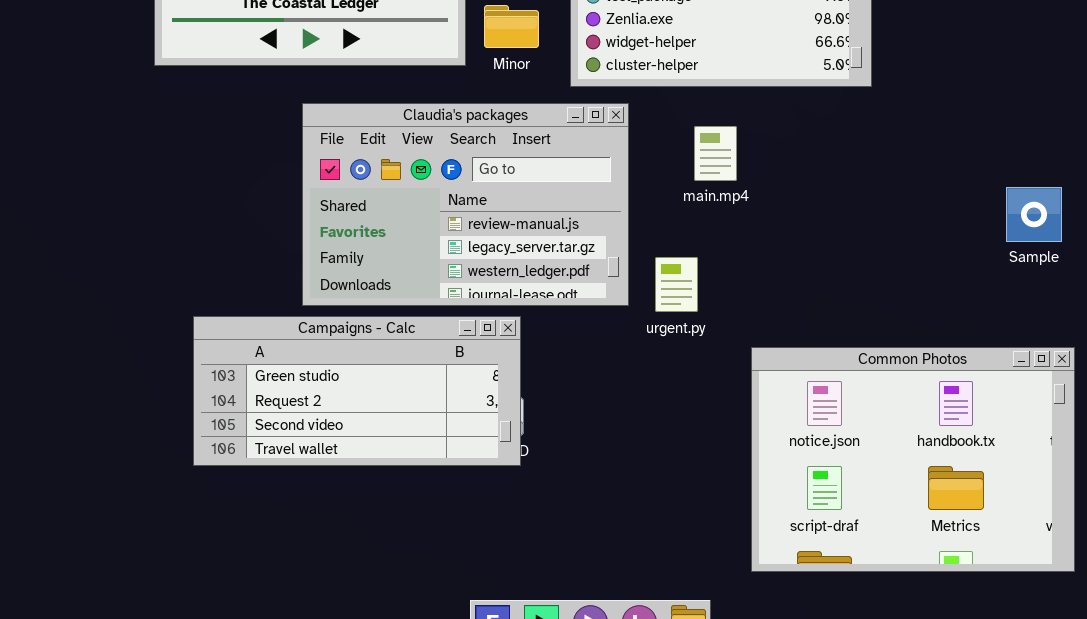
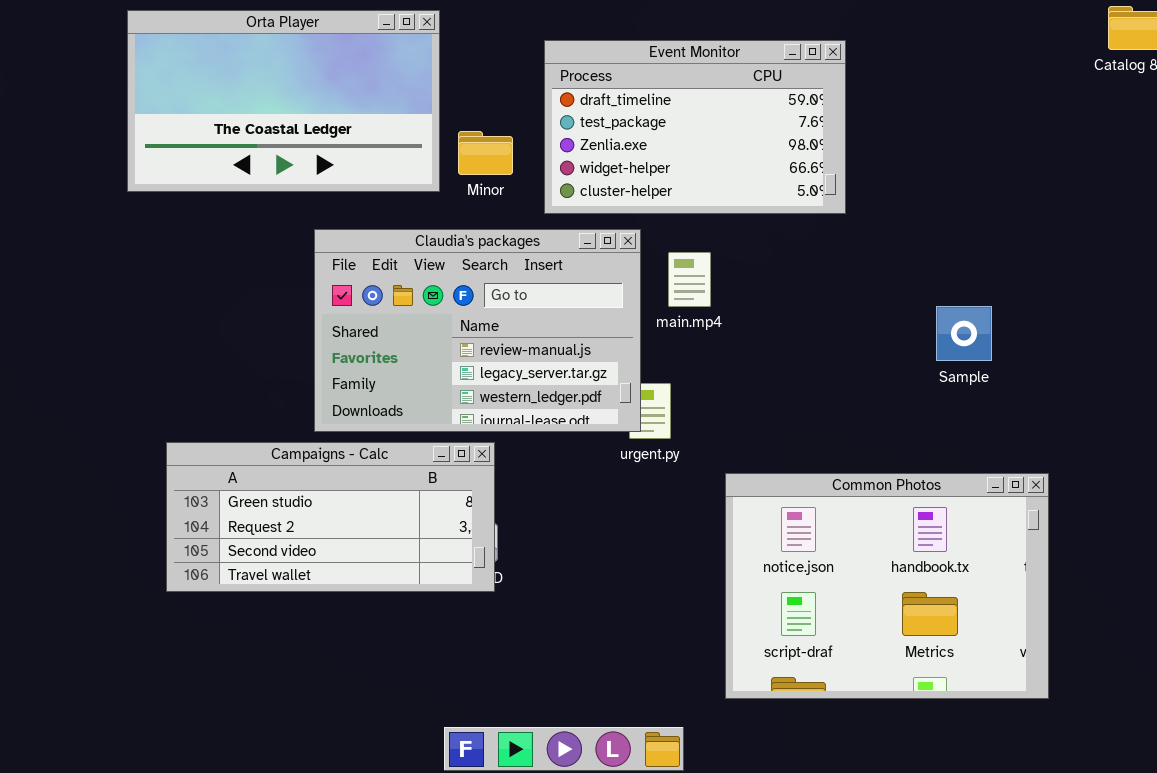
Claudia's packages: [302,103,629,306] -> [314,229,641,432], moved
Sample: [1006,187,1062,242] -> [936,306,992,361], moved

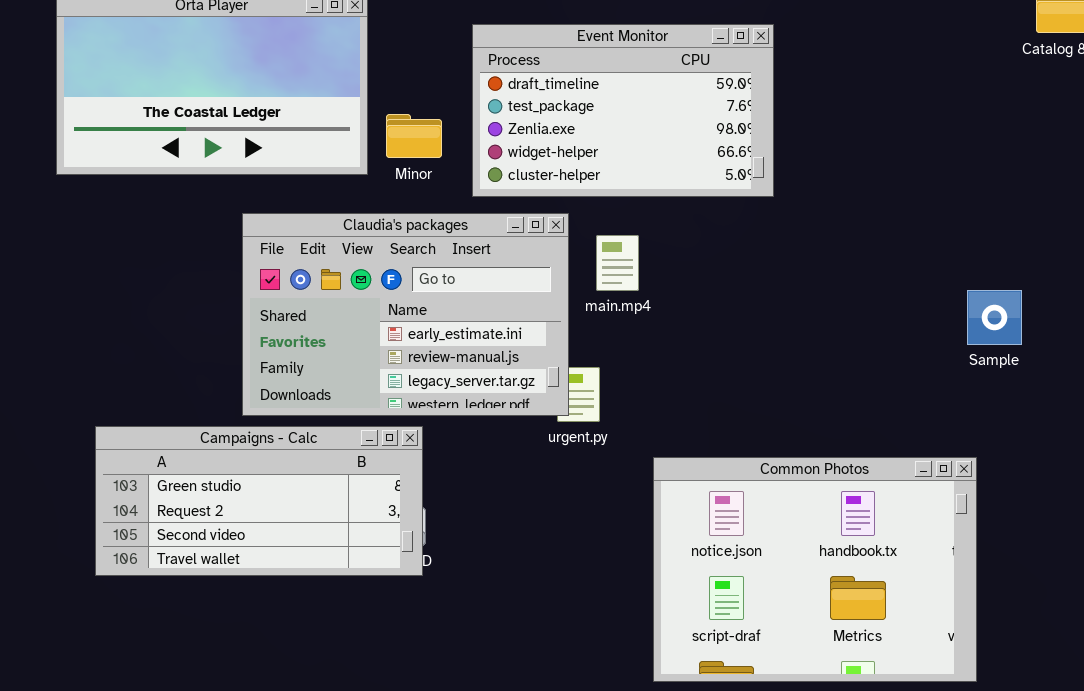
Claudia's packages: [314,229,641,432] -> [242,213,569,416], scrolled up 1 row
Sample: [936,306,992,361] -> [967,290,1022,345], moved

